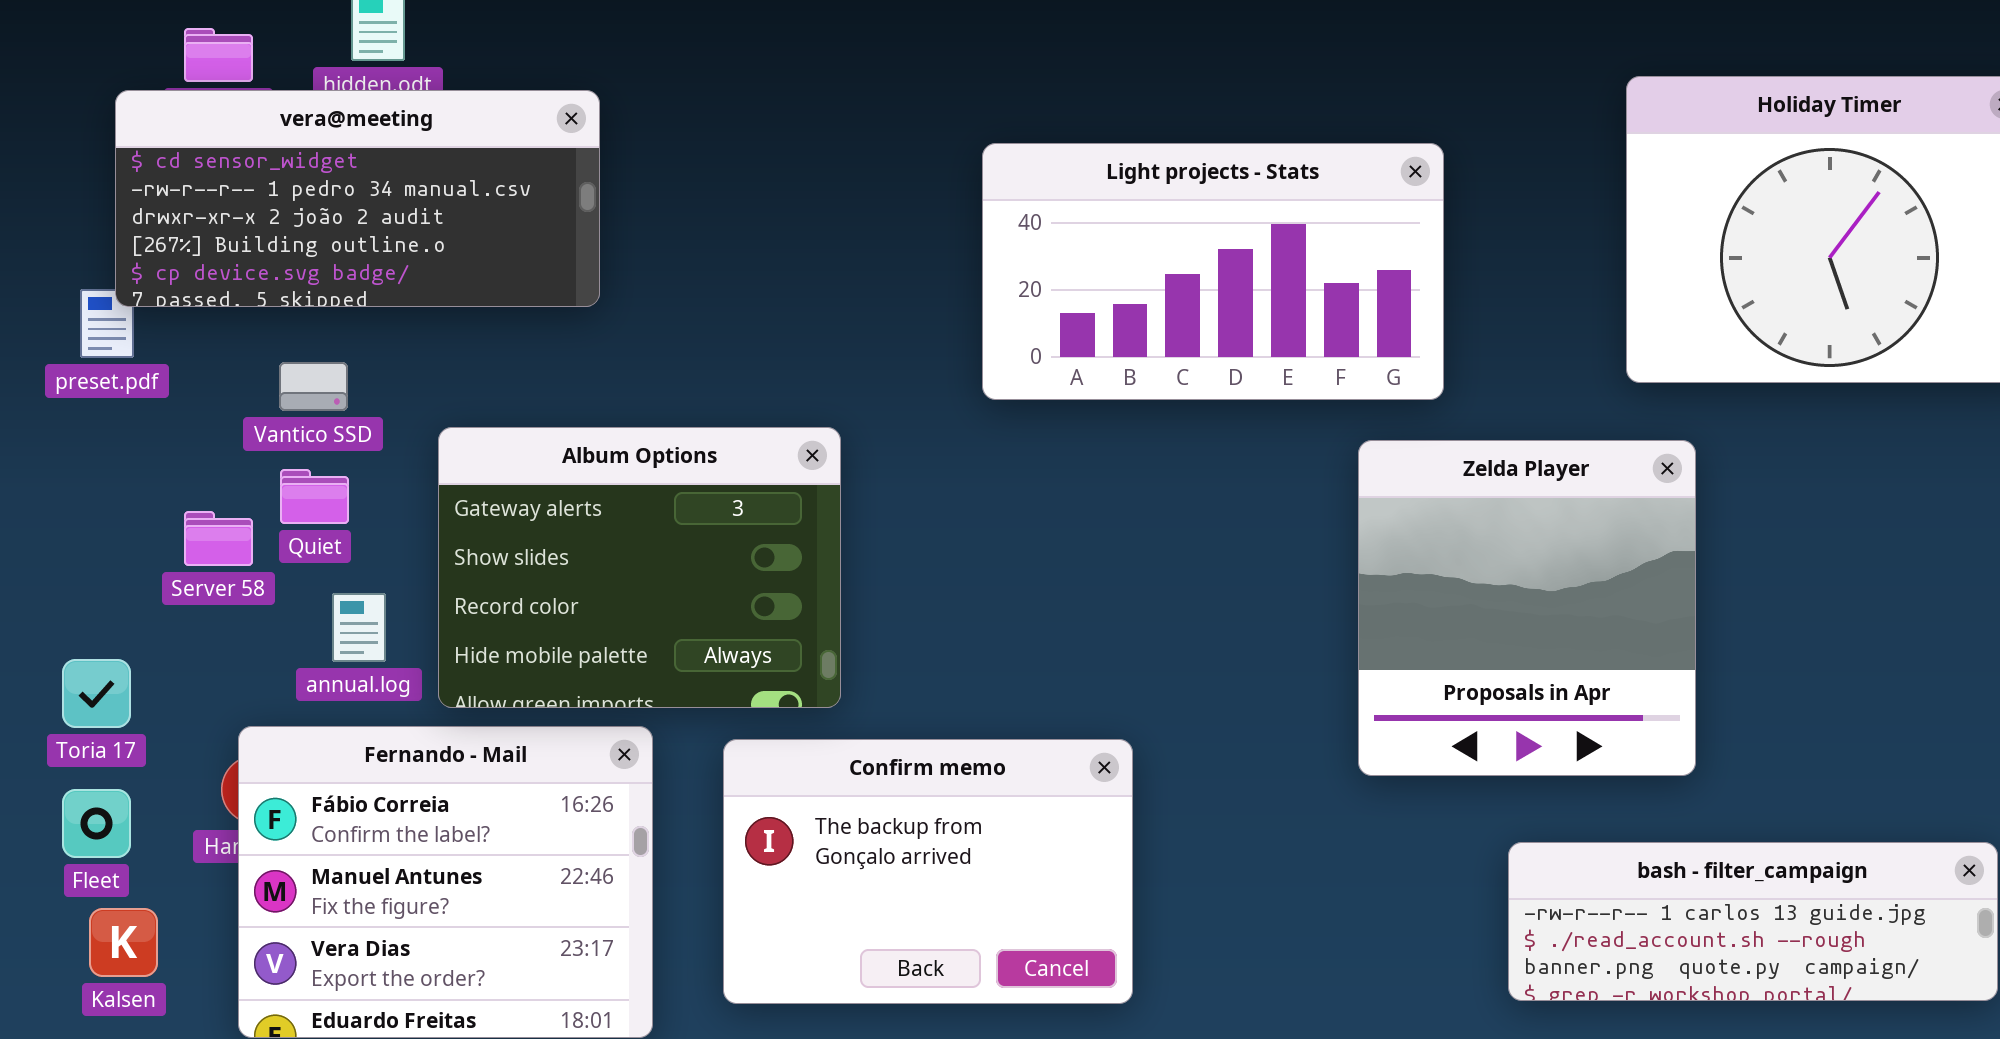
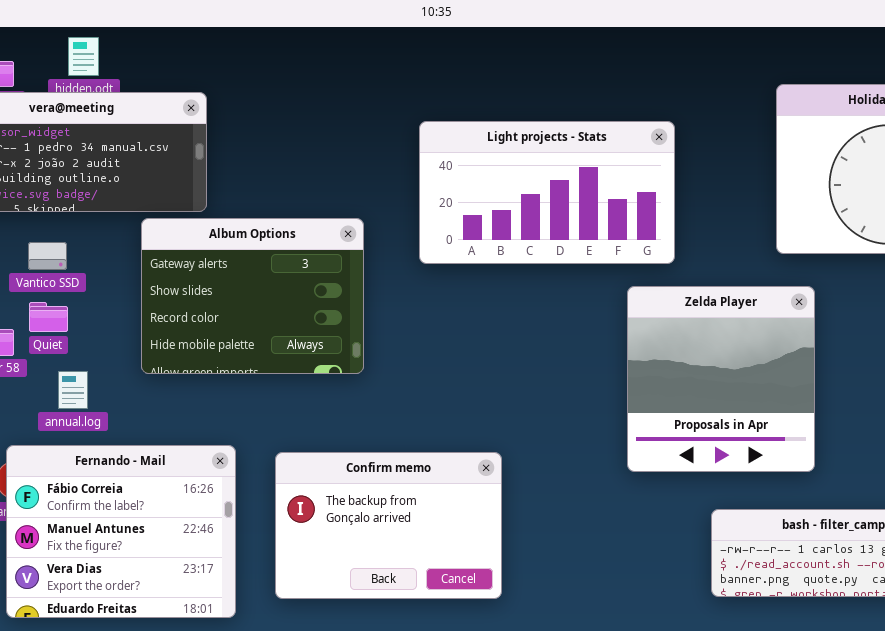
Album Options: [438,427,841,708] -> [141,218,364,374], moved

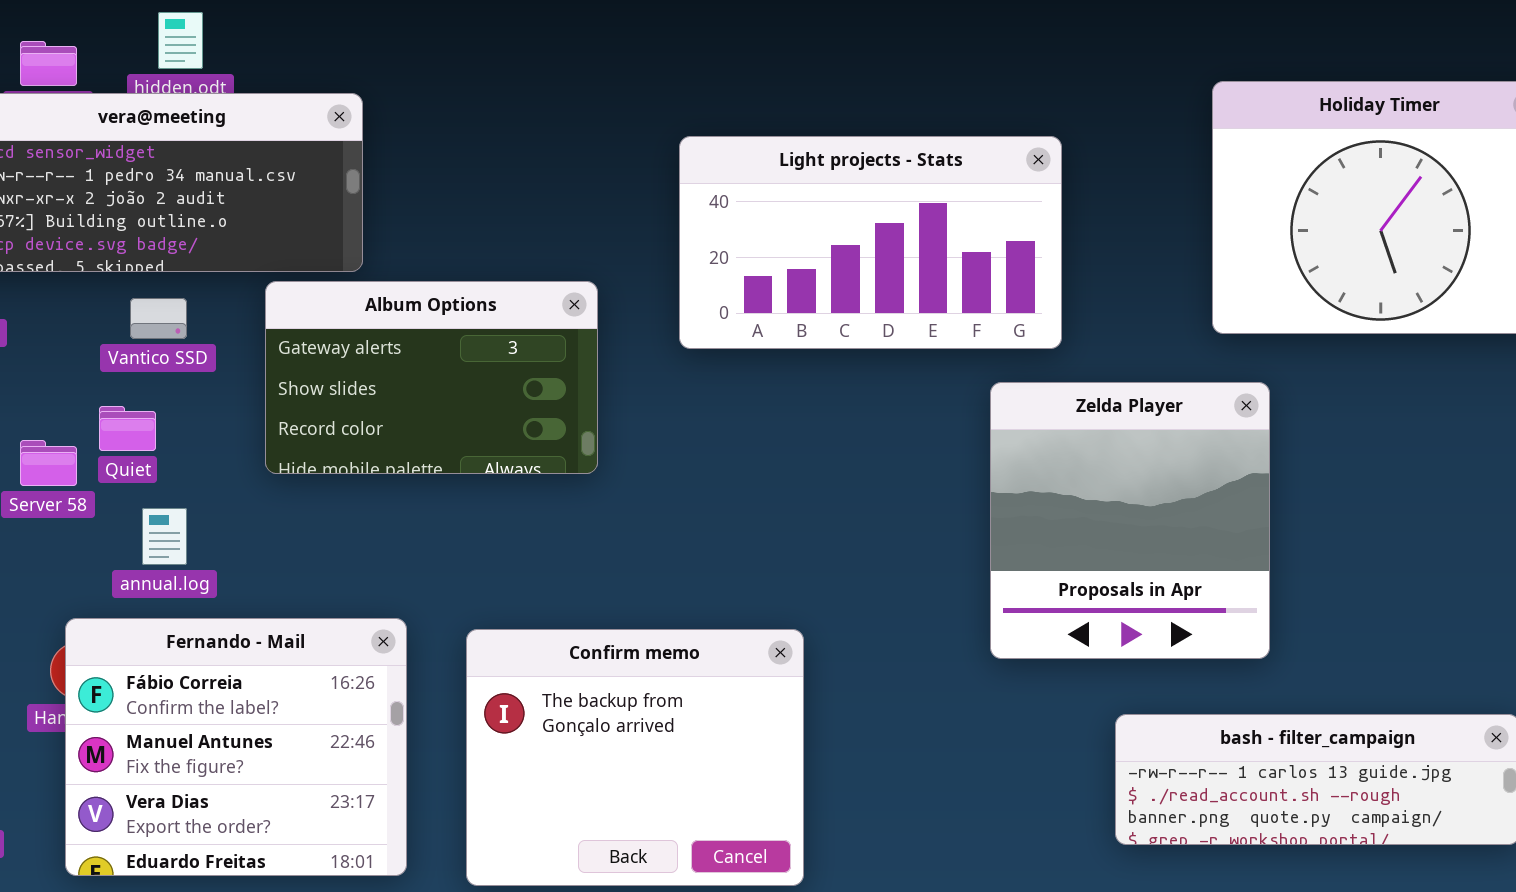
Album Options: [141,218,364,374] -> [265,281,598,474], resized
Vantico SSD: [28,242,67,270] -> [130,298,187,339], moved
Confirm memo: [275,452,502,599] -> [466,629,804,886], resized

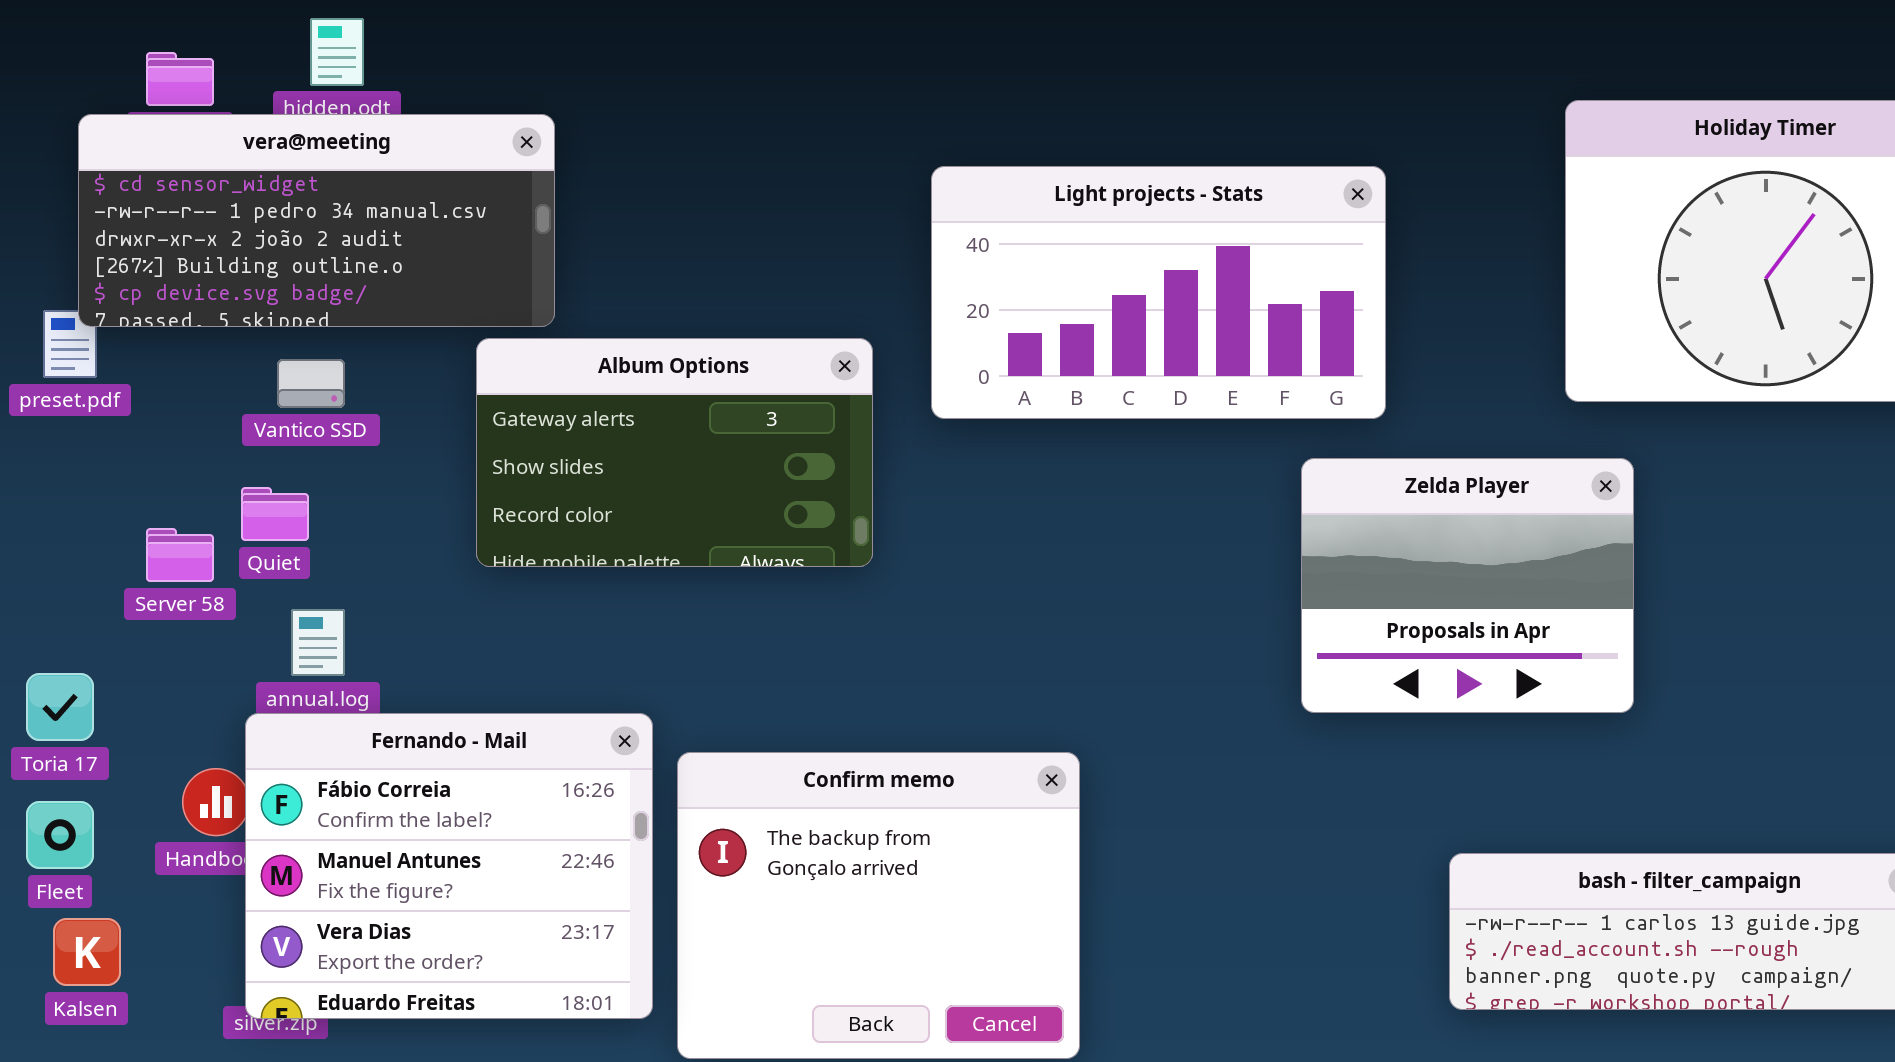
Album Options: [265,281,598,474] -> [476,338,873,567], moved
Zelda Player: [990,382,1270,659] -> [1301,458,1634,713], resized
Fernando - Mail: [65,618,407,876] -> [245,713,653,1019], moved

